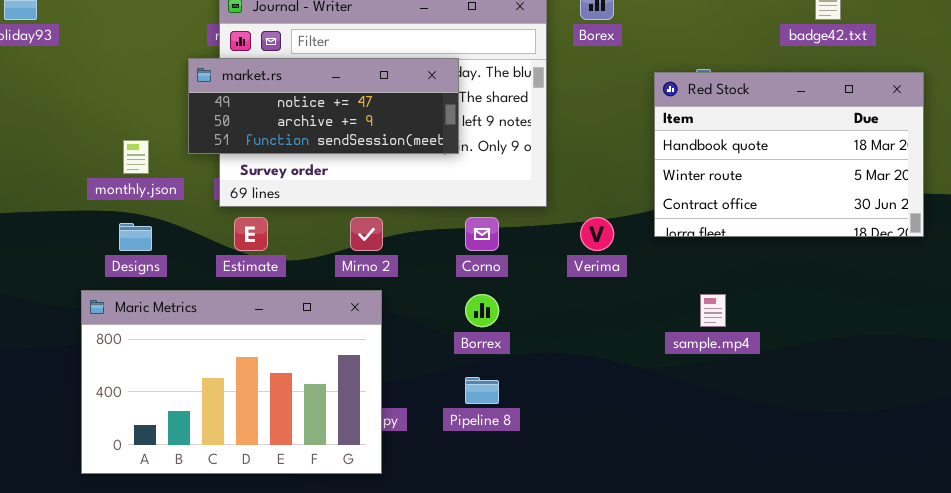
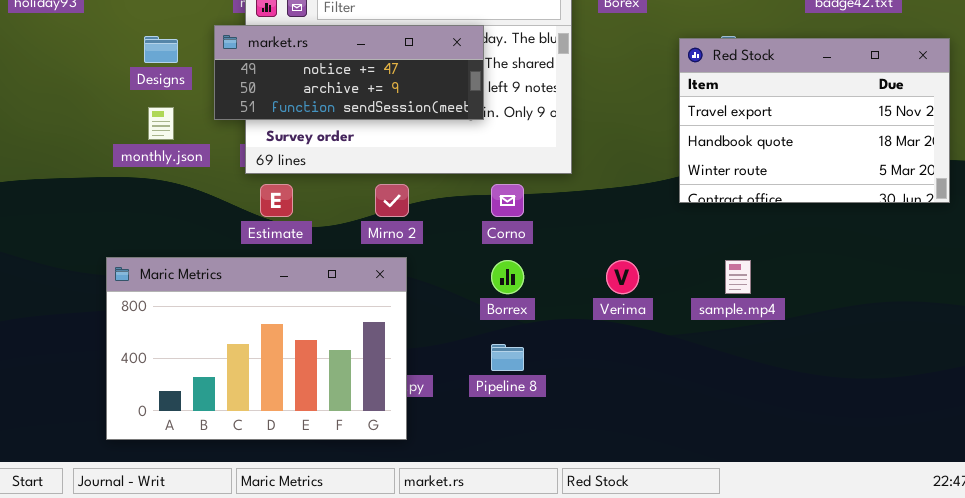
Red Stock: [654,72,924,237] -> [679,38,950,203], scrolled up 1 row
Verima: [580,217,614,251] -> [606,260,639,294], moved
Designs: [119,223,152,251] -> [144,36,178,63], moved

